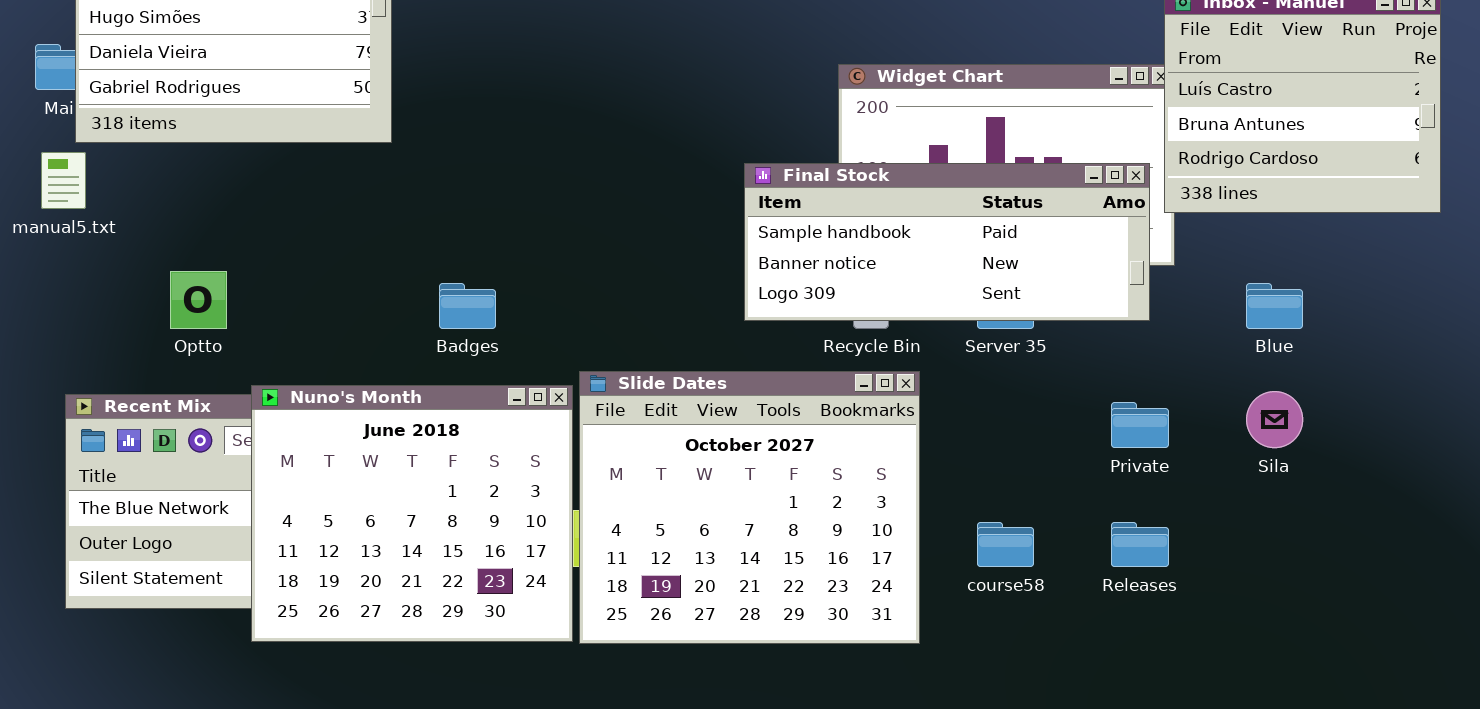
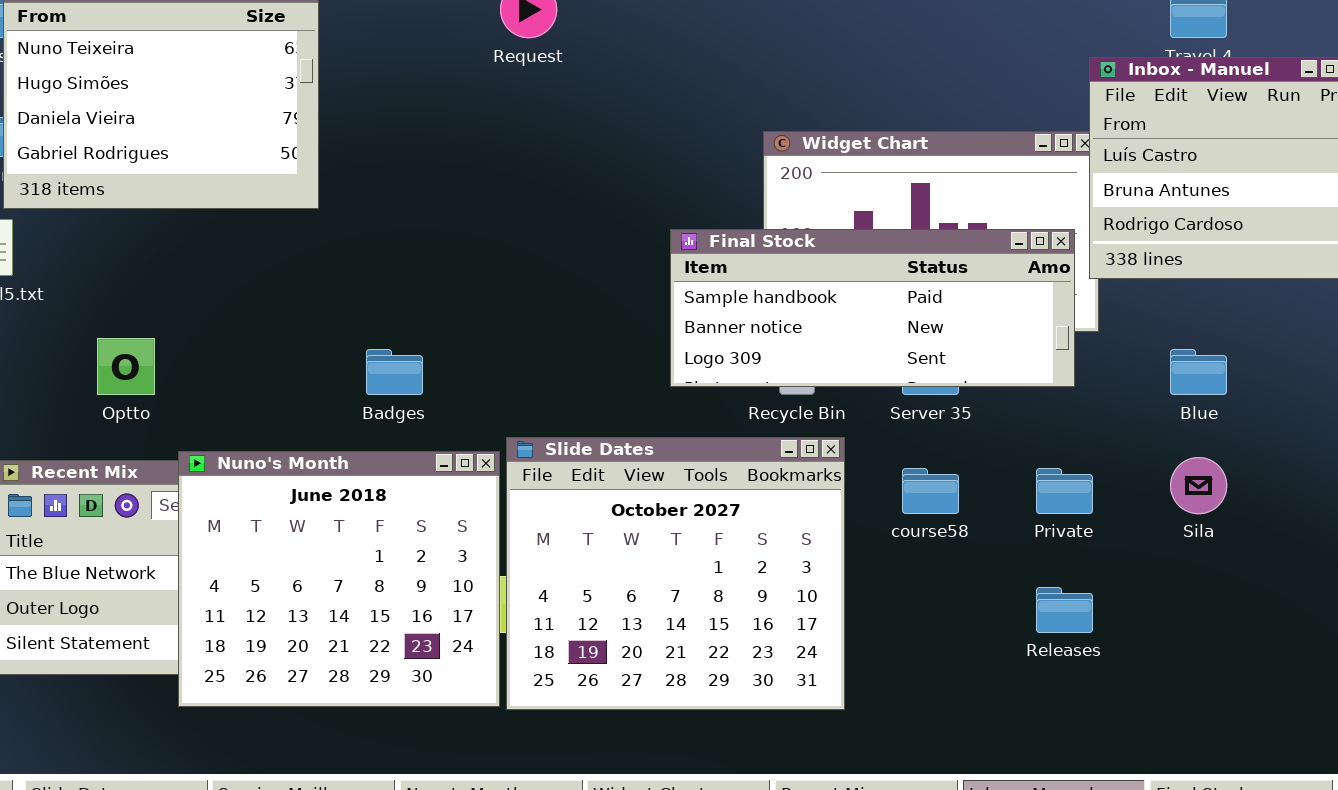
course58: [977,522,1034,567] -> [902,468,959,514], moved

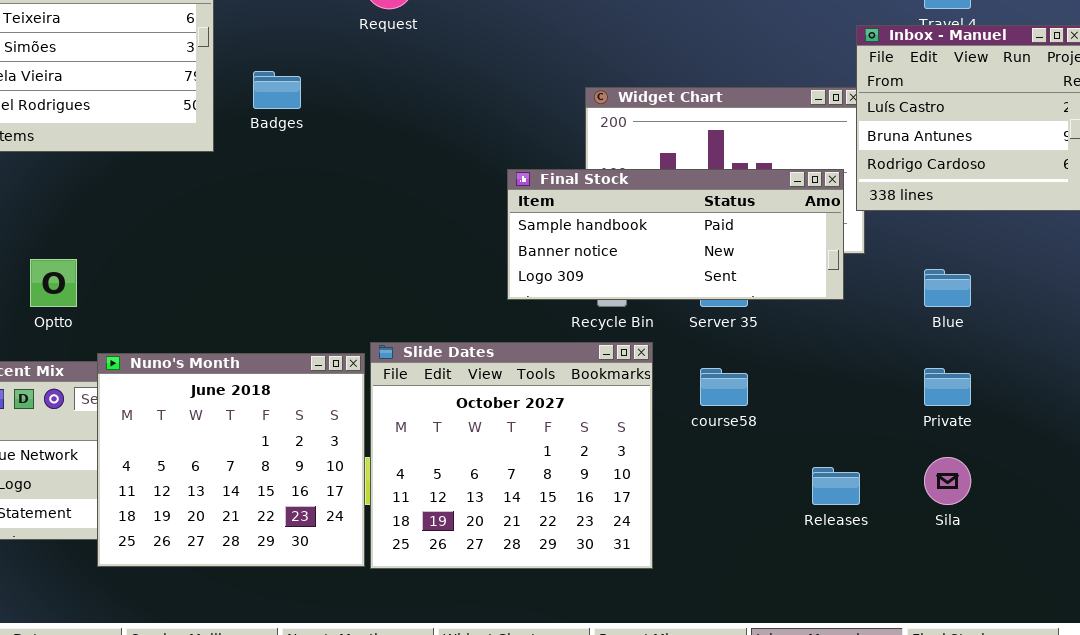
Badges: [366,349,423,395] -> [253,71,301,109], moved
Sila: [1170,457,1227,514] -> [924,457,971,505], moved
Private: [1036,468,1093,514] -> [924,368,971,406], moved

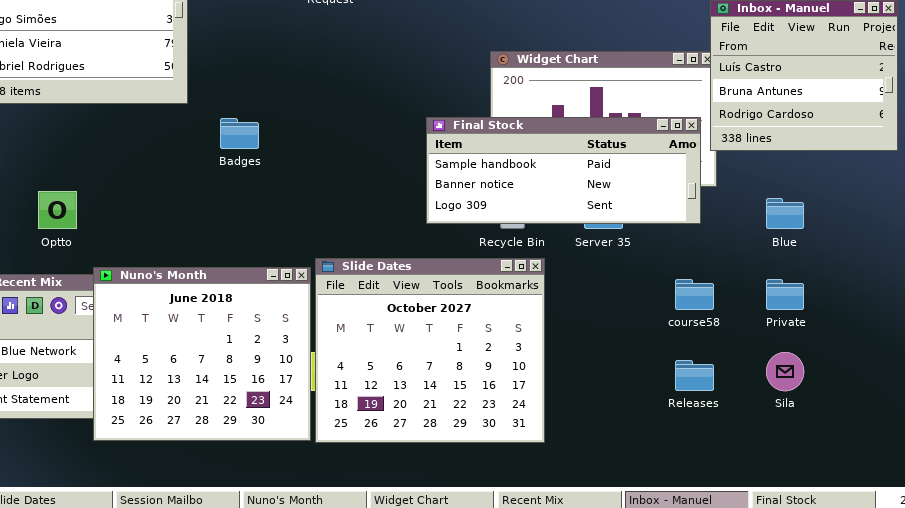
Badges: [253,71,301,109] -> [220,118,259,149], moved
course58: [700,368,748,406] -> [675,279,714,310], moved

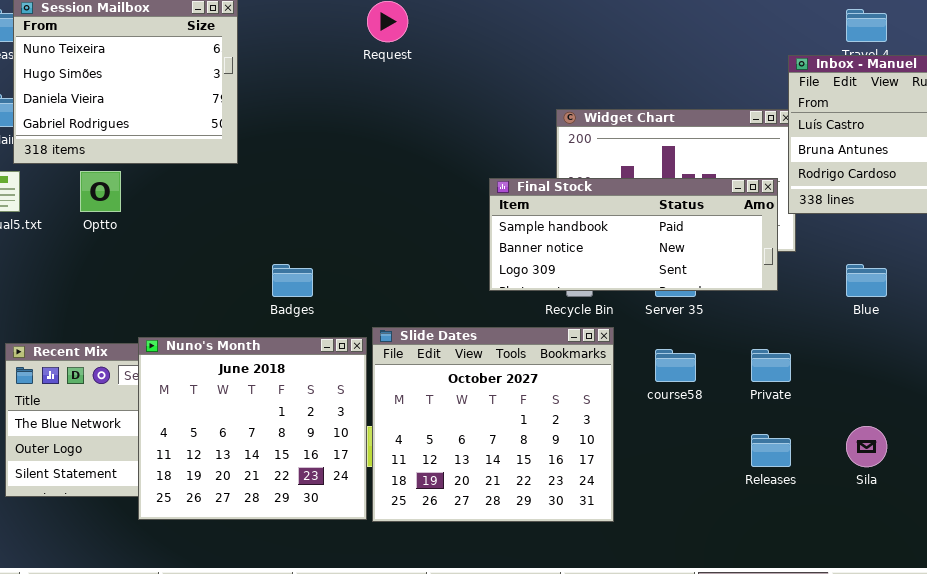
Badges: [220,118,259,149] -> [272,264,313,297], moved
Optto: [38,191,77,229] -> [80,171,121,212], moved
course58: [675,279,714,310] -> [655,349,696,382], moved
Private: [766,279,804,310] -> [751,349,791,382], moved

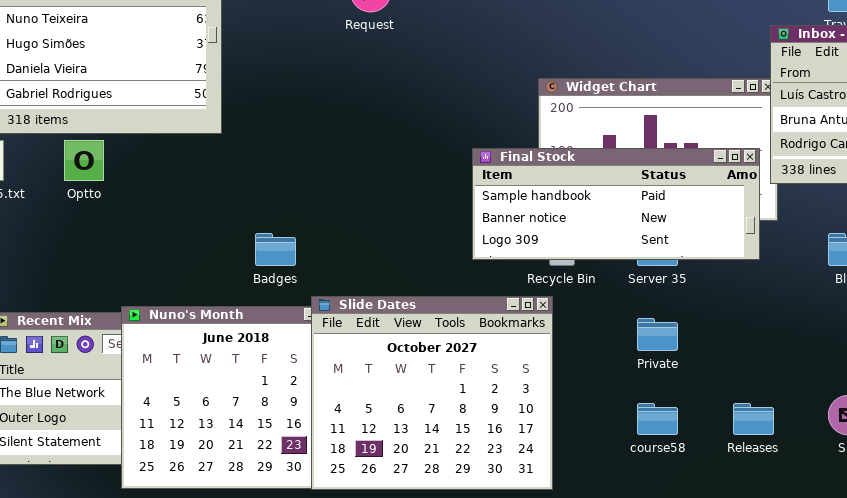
Slide Dates: [372,327,614,522] -> [311,296,553,490], moved
course58: [655,349,696,382] -> [637,403,678,435], moved
Private: [751,349,791,382] -> [637,318,678,351], moved

